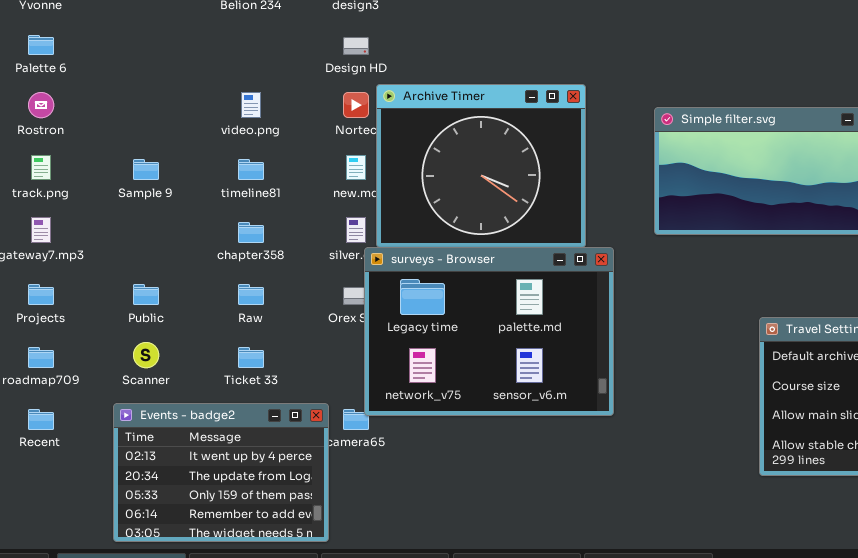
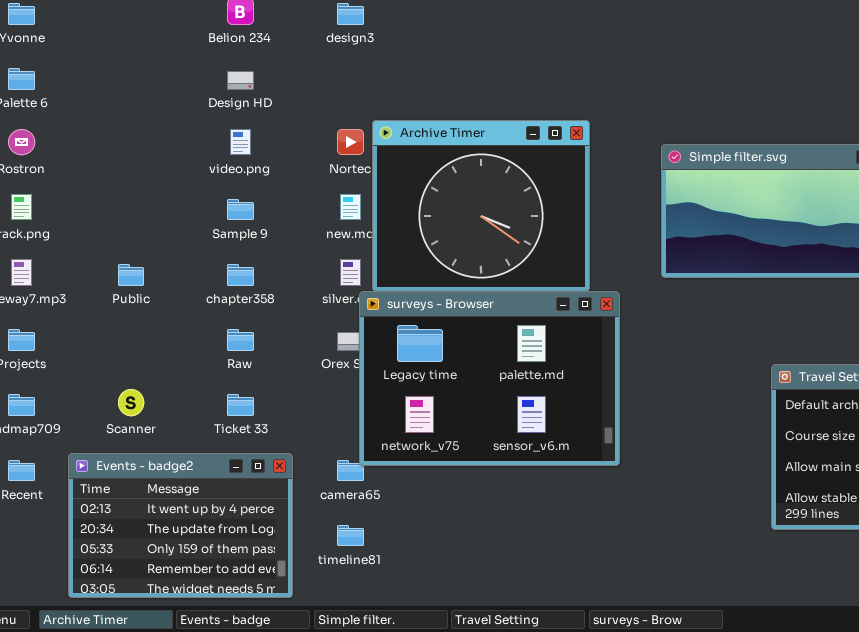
Design HD: [343,37,369,55] -> [227,71,254,90], moved
Sample 9: [133,159,159,180] -> [227,199,254,220], moved
timeline81: [238,159,264,180] -> [337,525,364,546], moved
Public: [133,284,159,305] -> [118,264,144,286], moved
Events - badge2: [113,403,329,542] -> [68,453,293,598], moved

